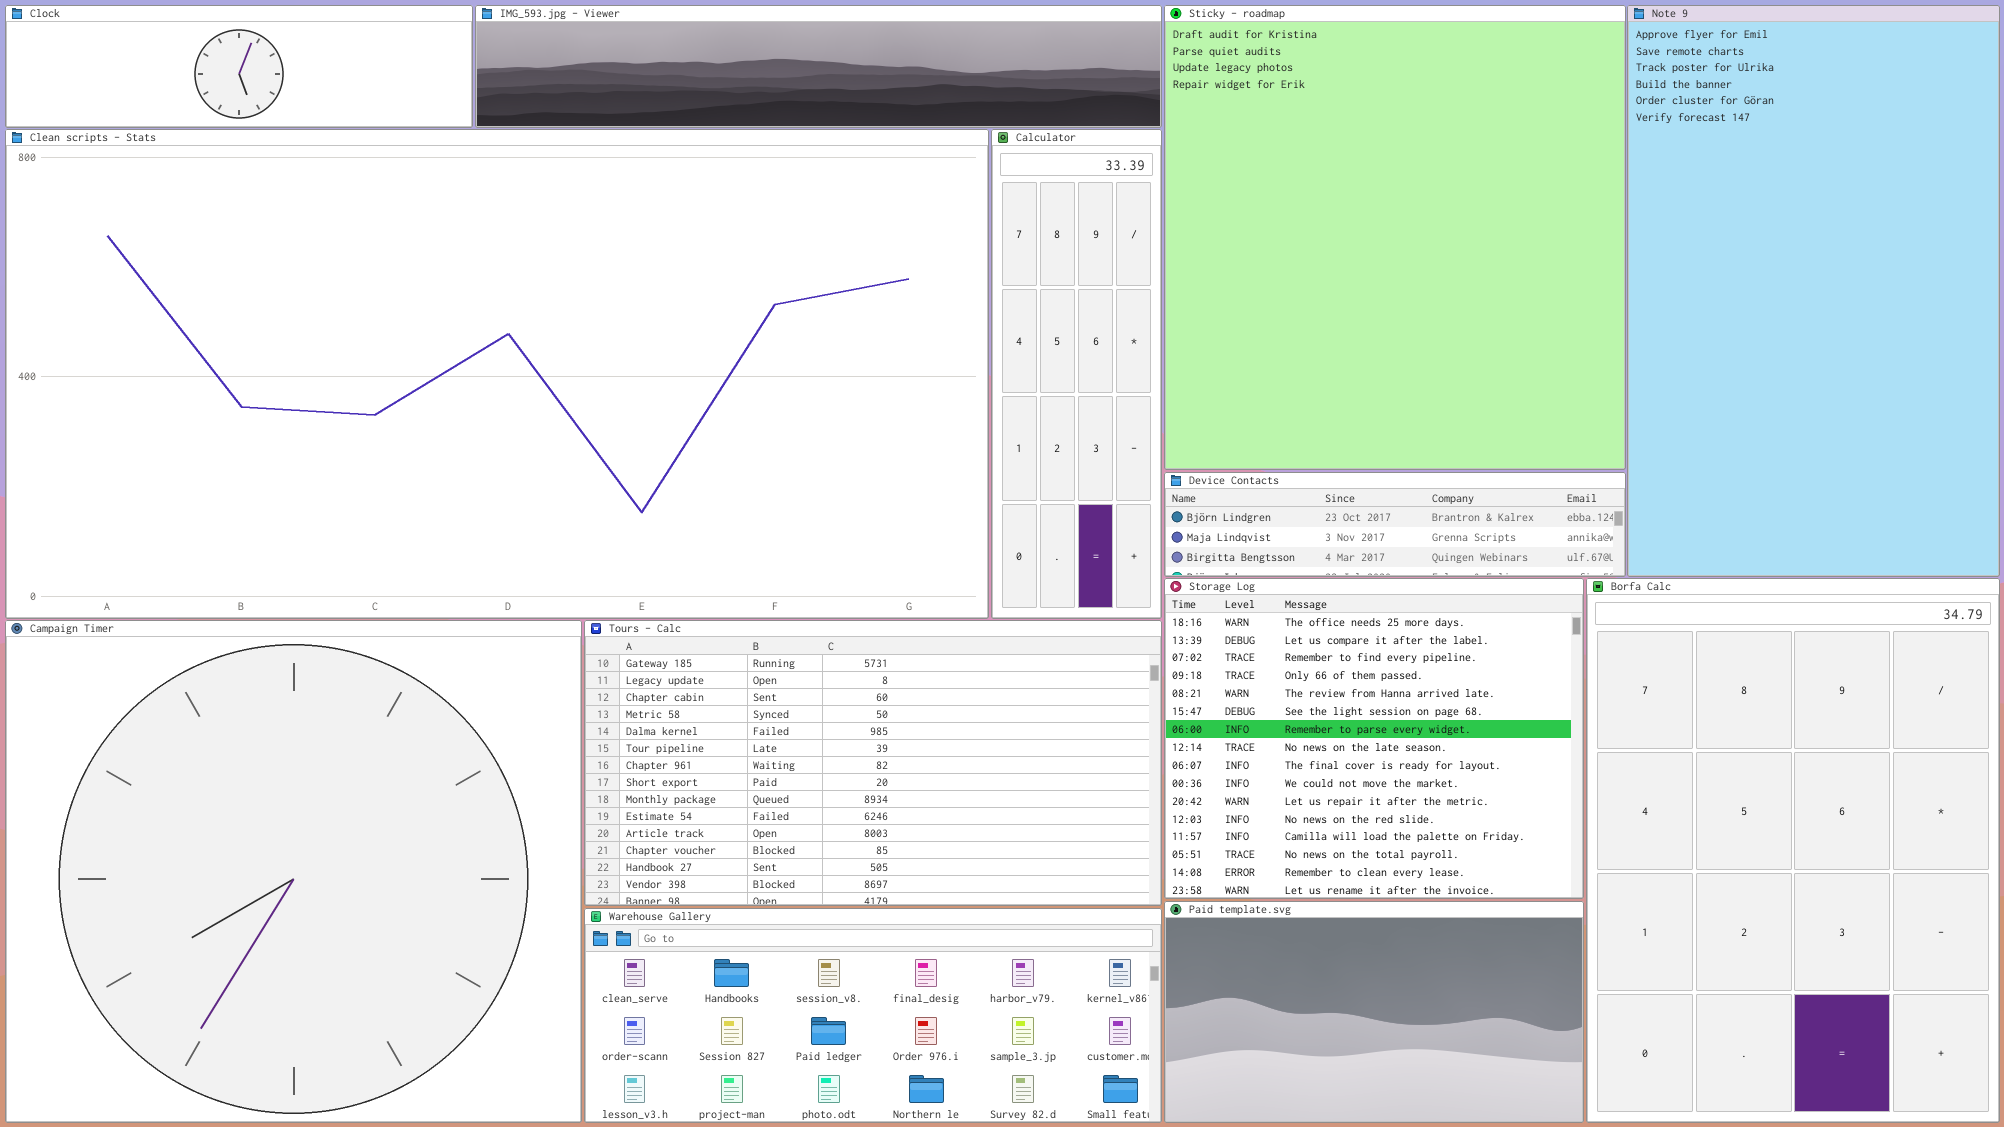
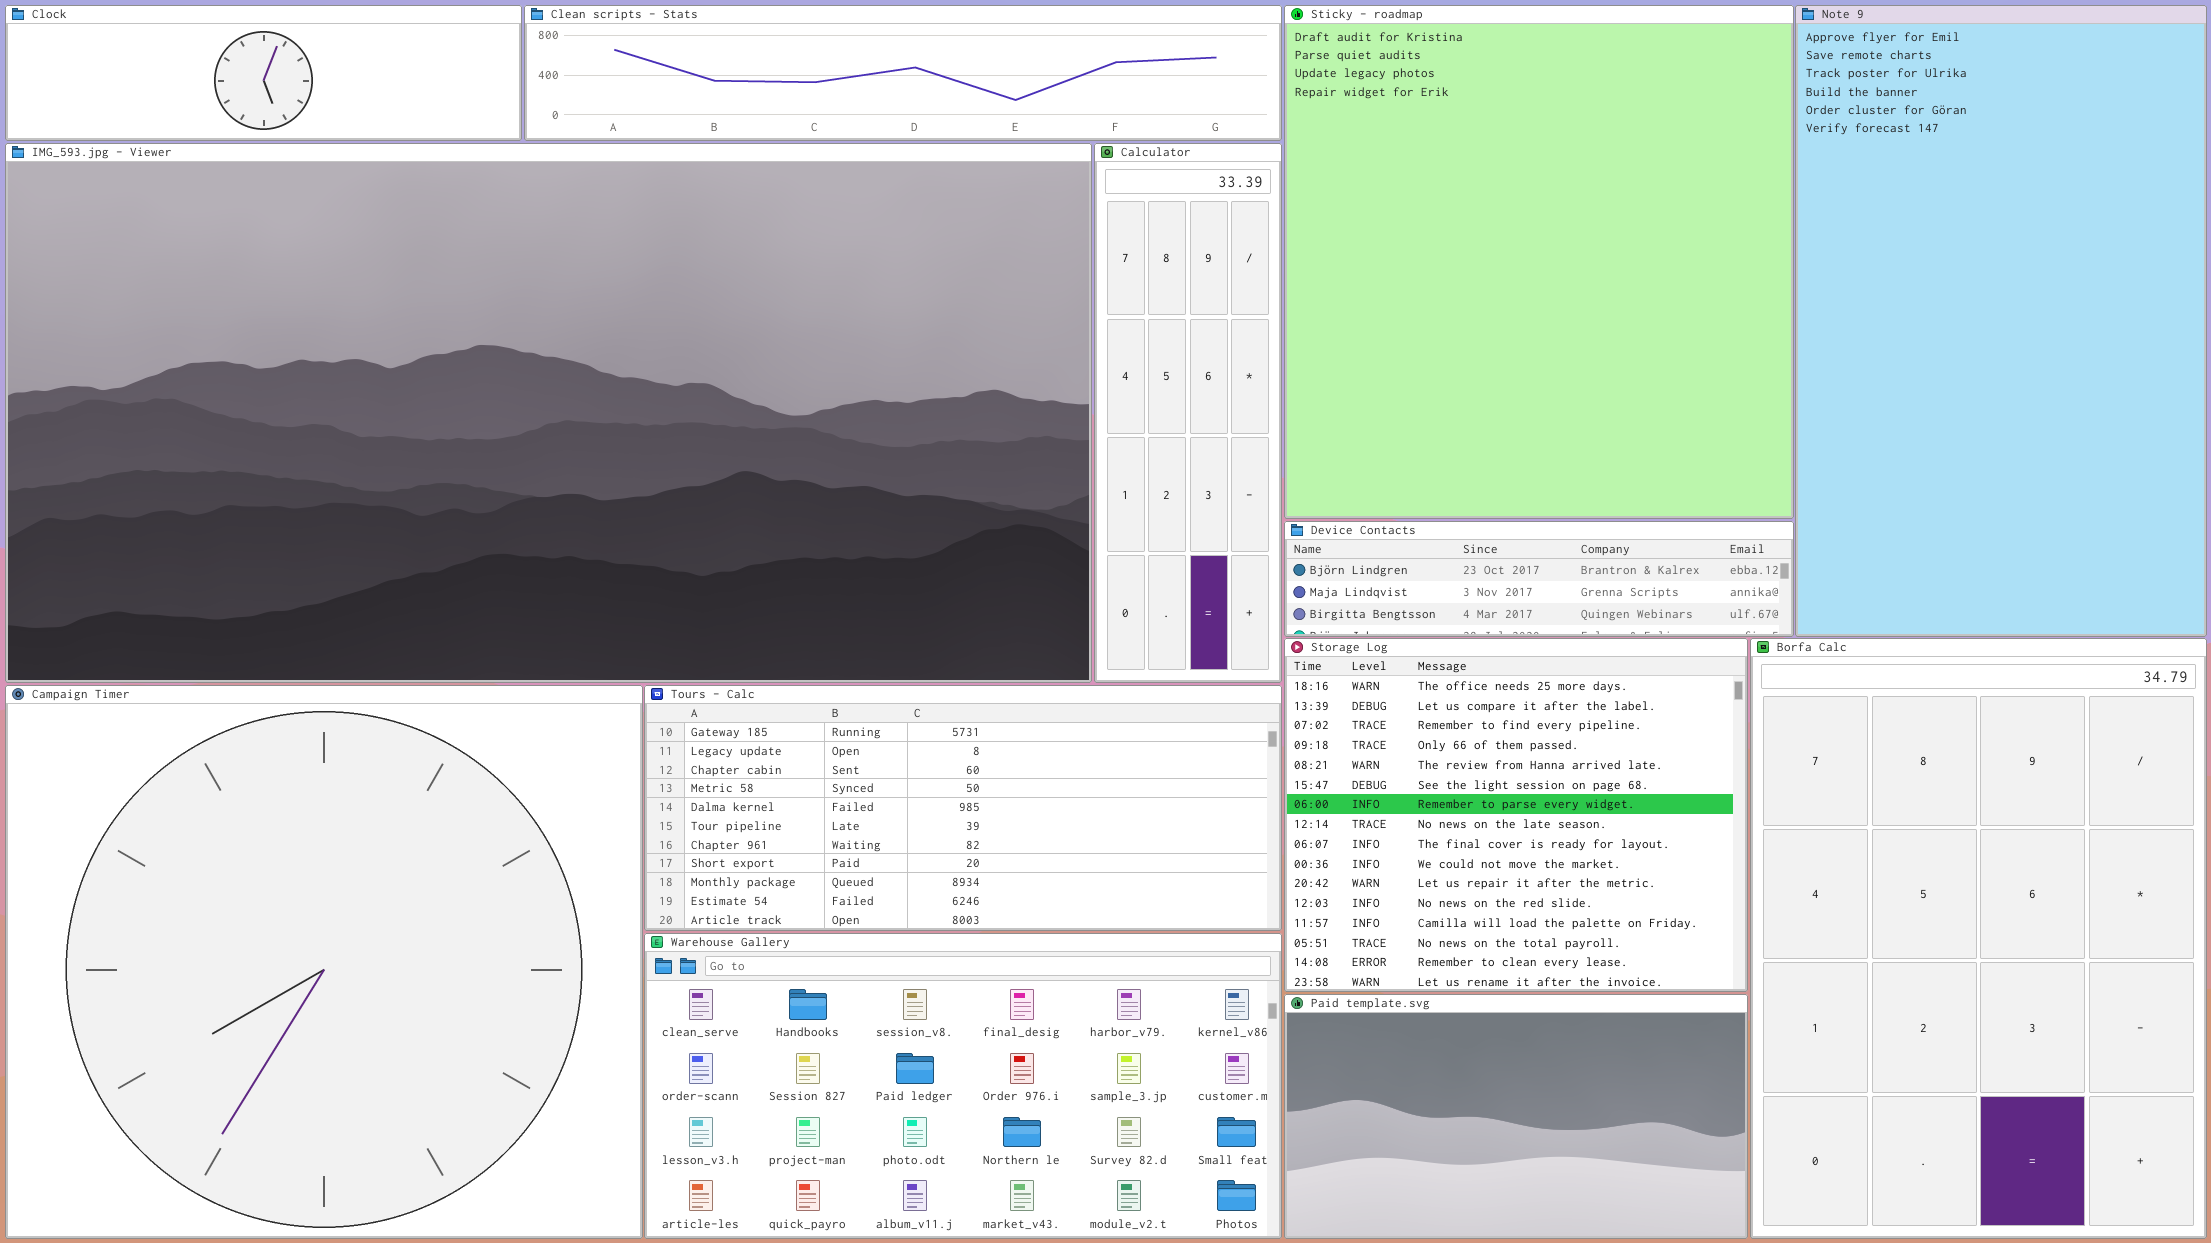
IMG_593.jpg - Viewer: [475,5,1162,128] -> [5,143,1092,683], moved, resized
Clean scripts - Stats: [5,129,989,619] -> [524,5,1282,141], moved, resized
Tours - Calc: [584,620,1162,906] -> [644,685,1282,931], resized
Warehouse Gallery: [584,908,1162,1123] -> [644,933,1282,1239], resized

